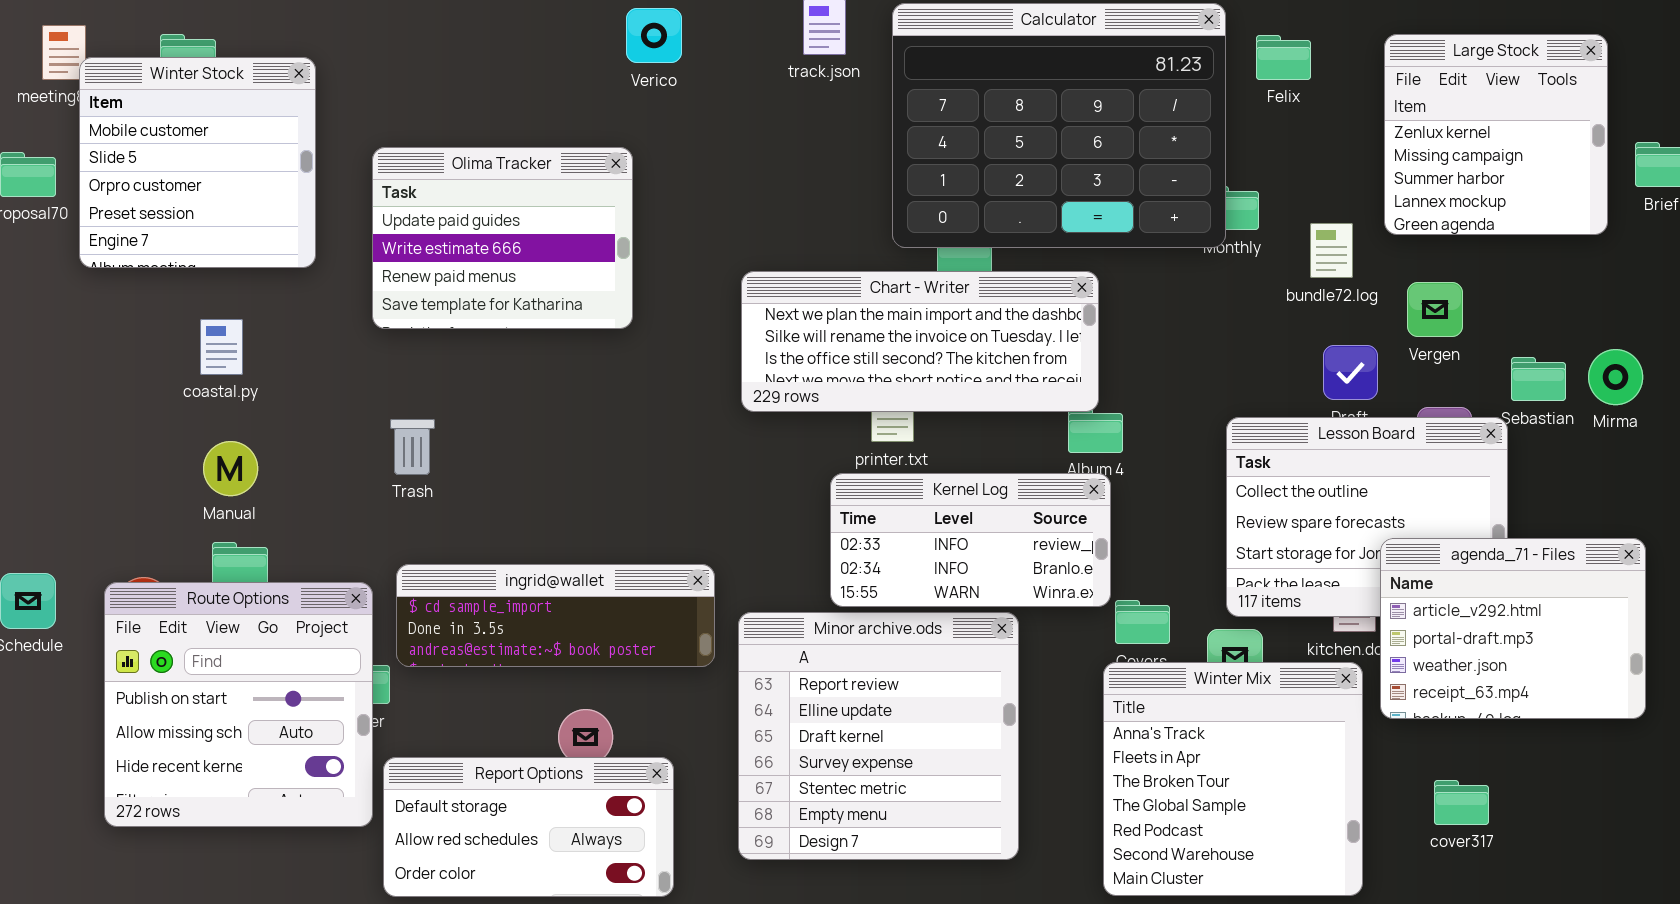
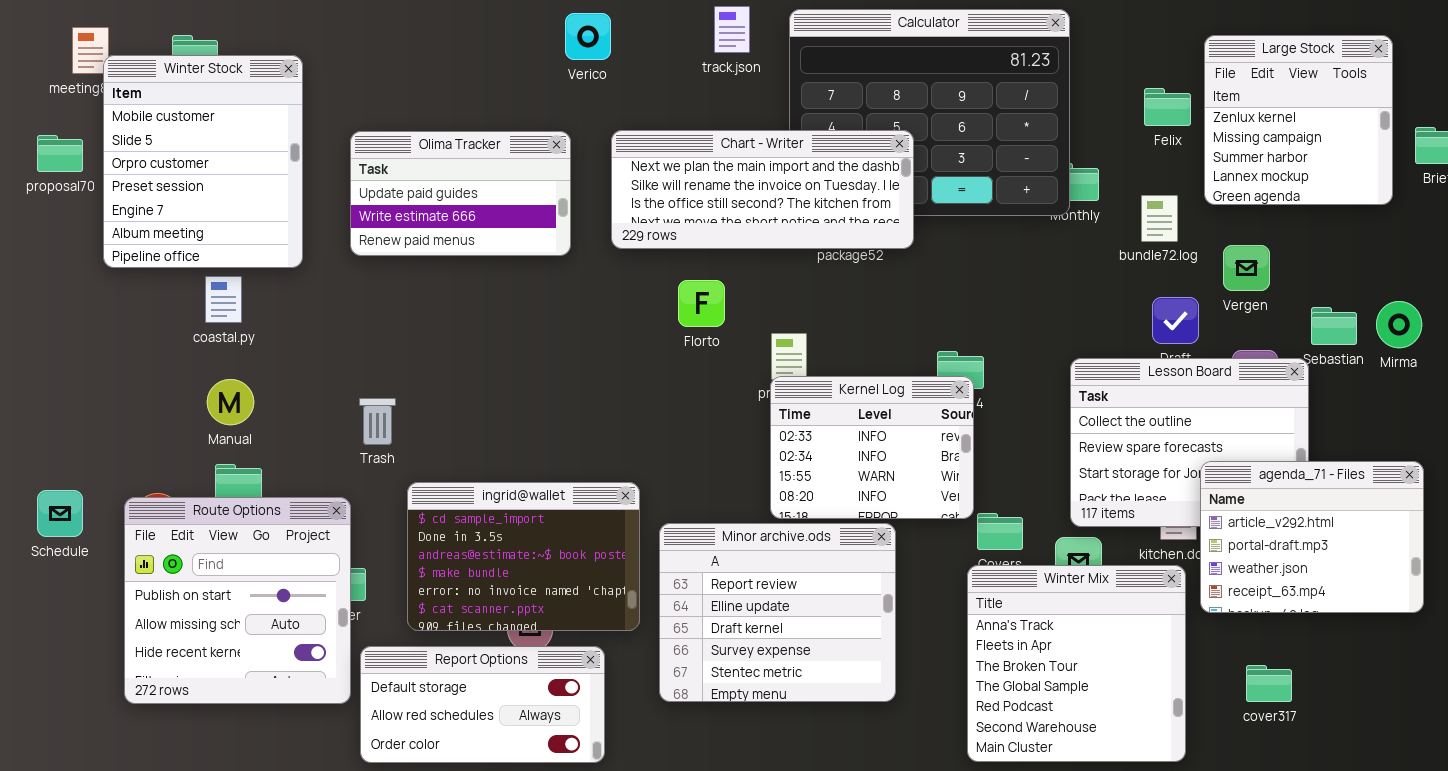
Felix: [1256,35,1311,80] -> [1144,88,1191,126], moved
Winter Stock: [79,57,316,268] -> [103,55,303,268], resized
Olima Tracker: [372,147,633,329] -> [350,131,571,256], resized
Chart - Writer: [741,271,1099,412] -> [611,130,914,249], moved
Trash: [390,419,435,475] -> [359,398,396,445], moved
Kernel Log: [830,473,1111,607] -> [770,376,974,519], resized
ingrid@wallet: [396,564,715,667] -> [407,482,640,631], resized
Minor archive.ods: [738,612,1019,860] -> [659,523,896,702], resized

